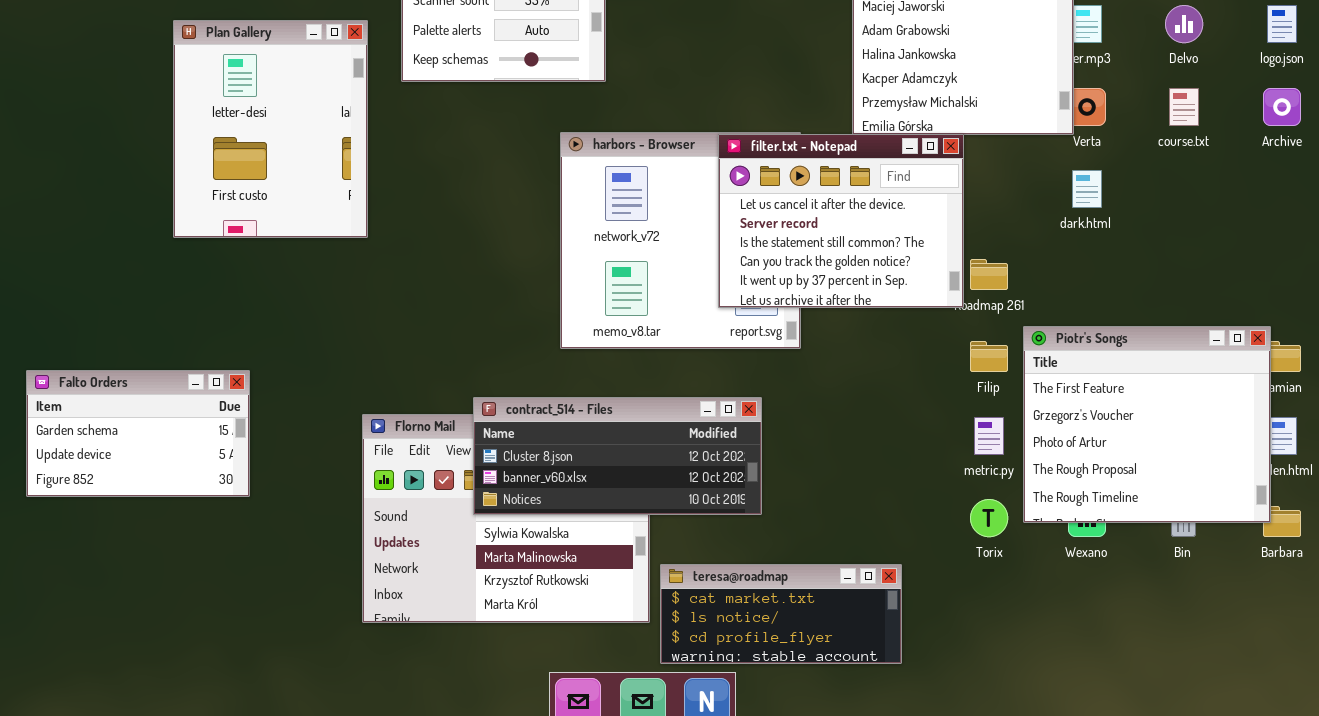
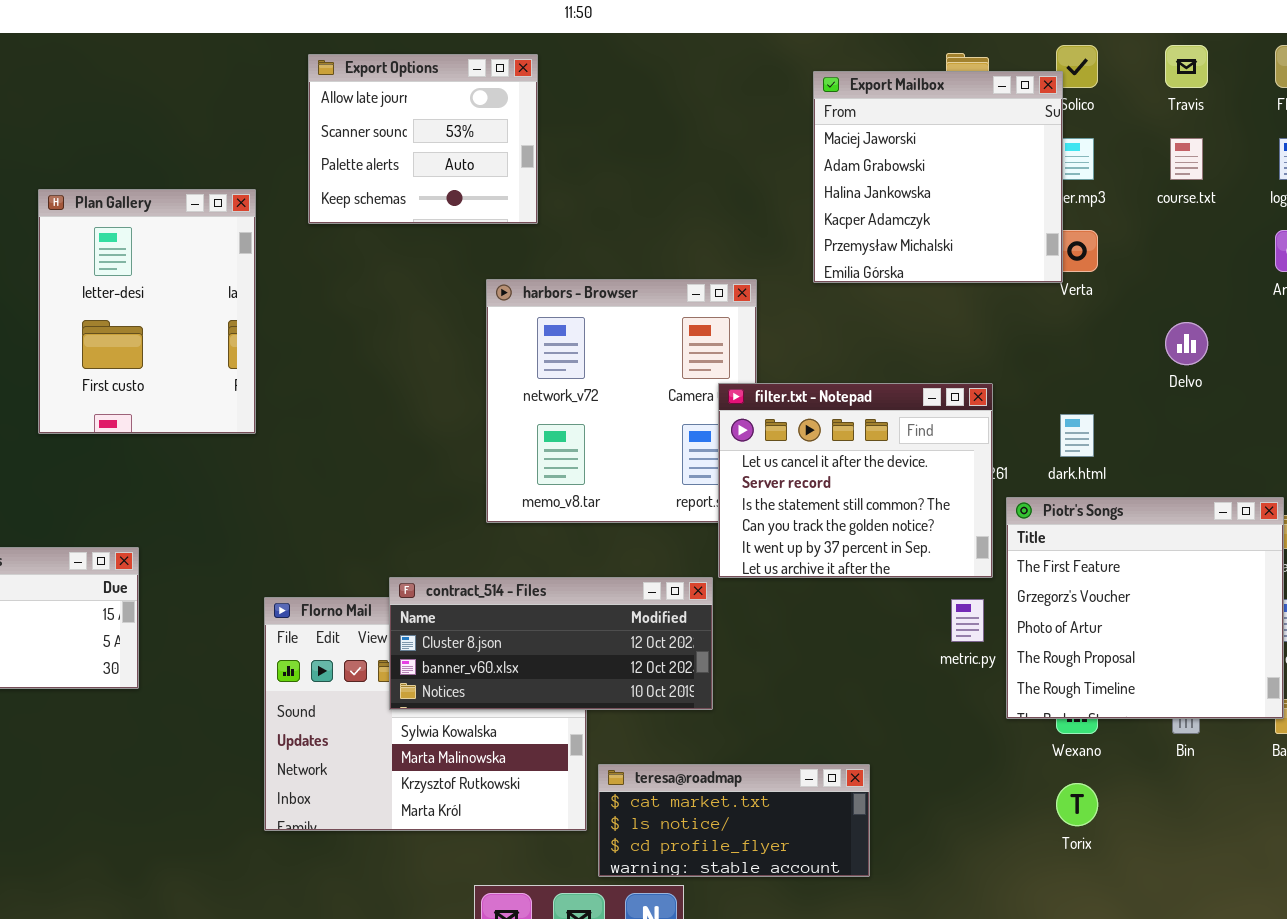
Delvo: [1165,5,1203,43] -> [1165,322,1208,365], moved
Plan Gallery: [173,20,368,238] -> [38,189,256,434], moved
course.txt: [1169,88,1199,126] -> [1170,138,1203,180], moved
filter.txt - Notepad: [718,134,964,308] -> [718,383,993,578], moved
dark.html: [1072,170,1102,208] -> [1060,414,1094,457], moved
Torix: [970,499,1008,537] -> [1056,783,1098,826], moved

